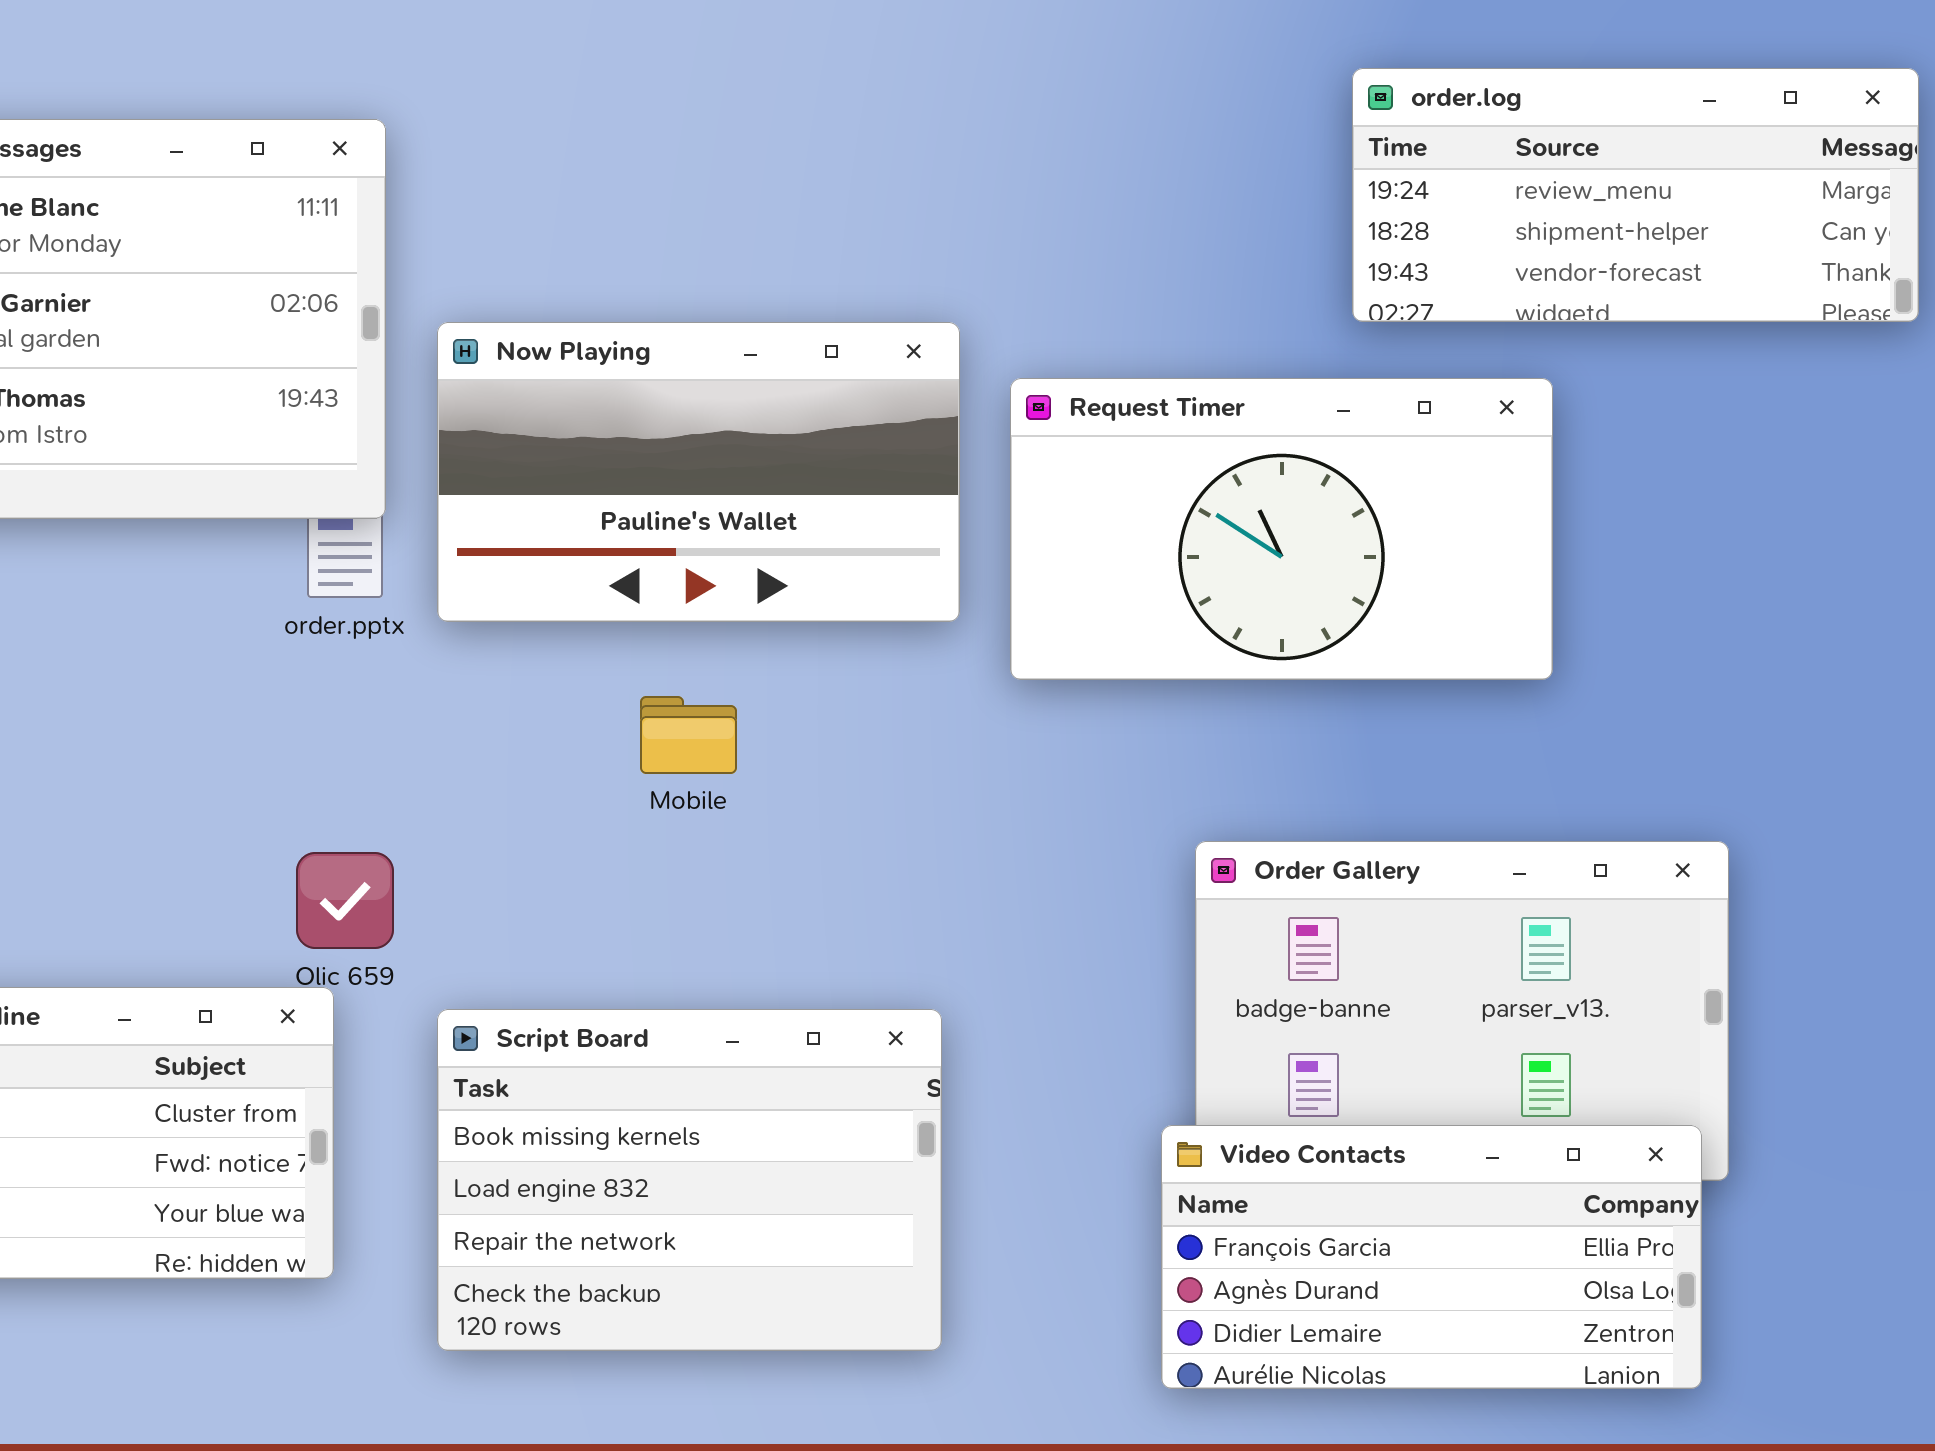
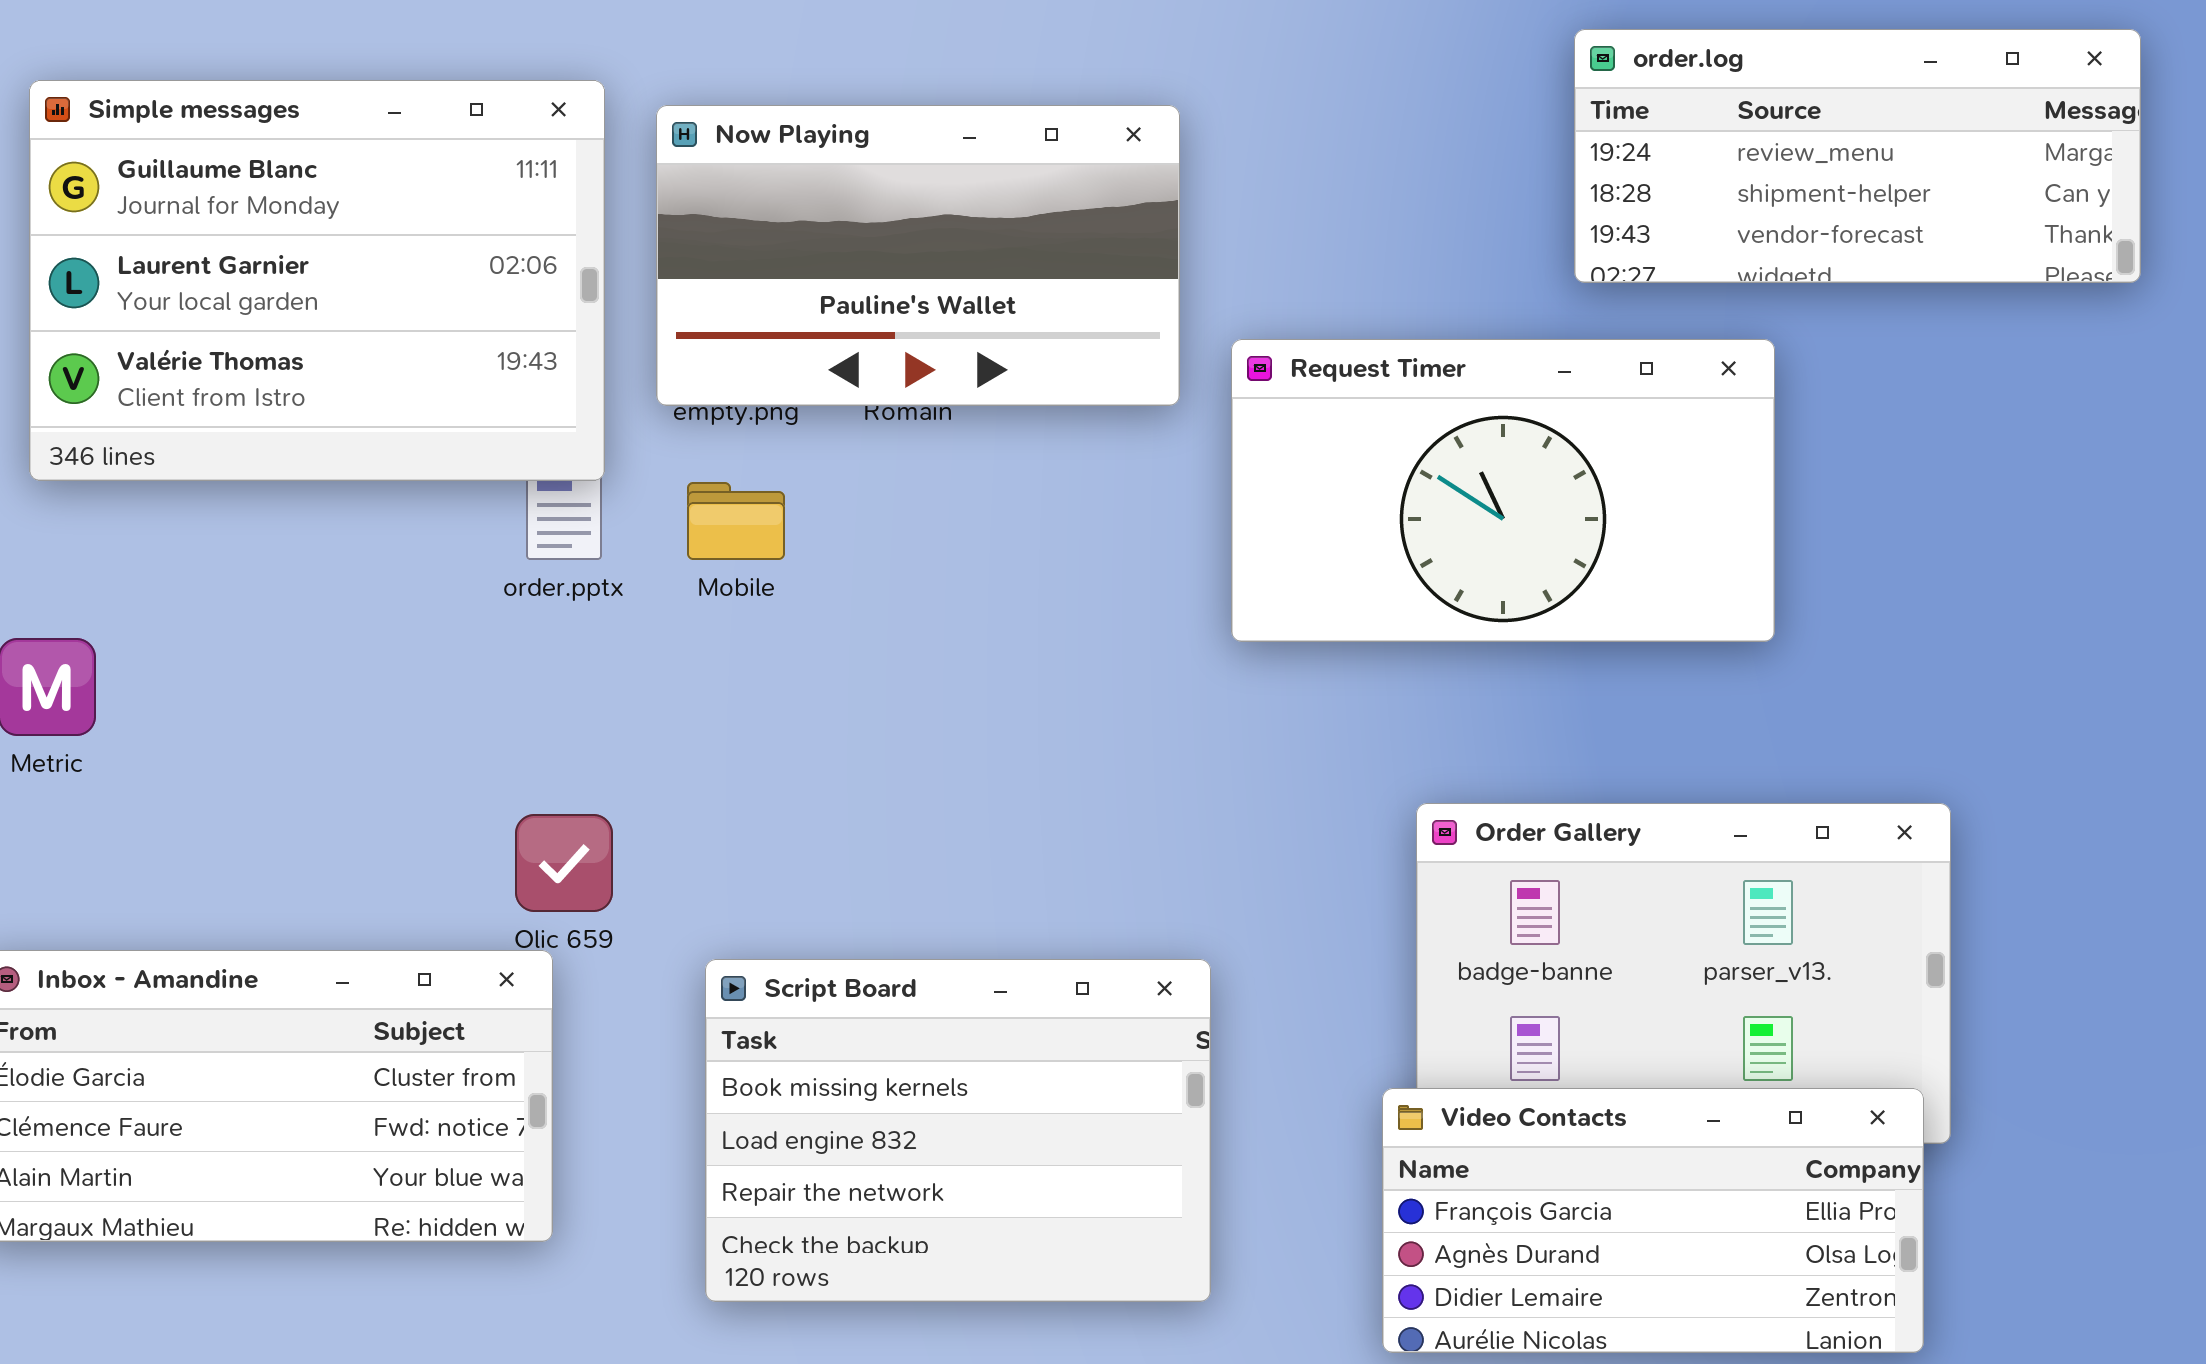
Now Playing: [437,322,960,622] -> [656,105,1180,406], moved
Mobile: [640,696,737,774] -> [687,482,785,560], moved
Script Board: [437,1009,942,1351] -> [705,959,1211,1302], moved

